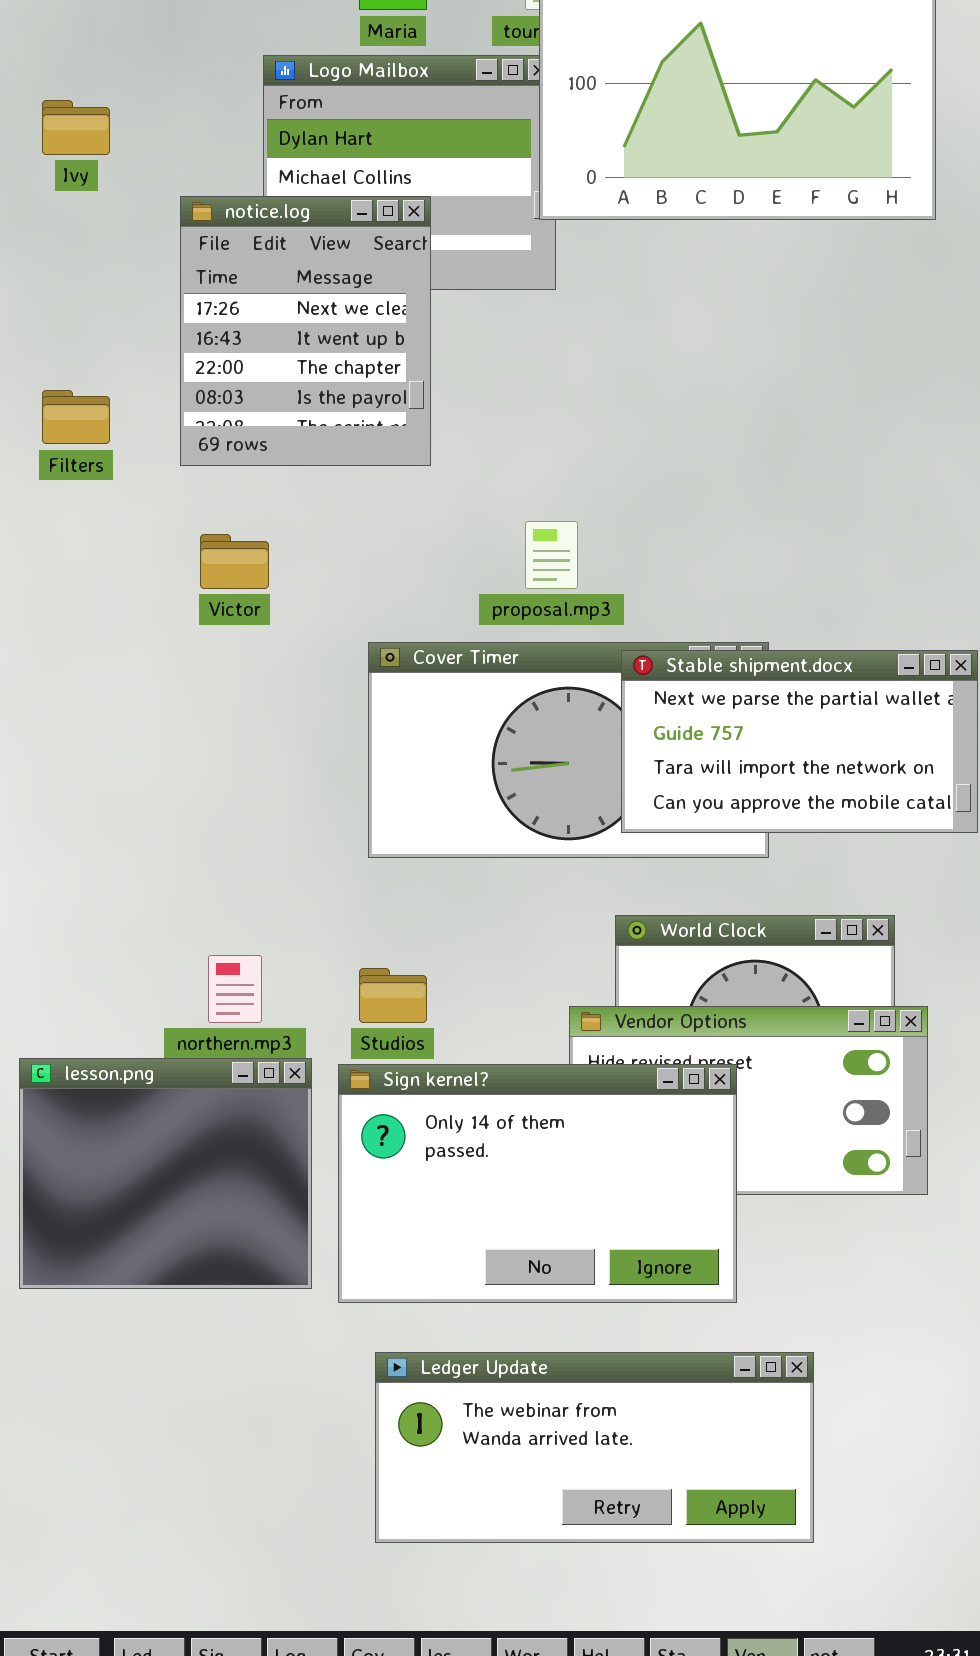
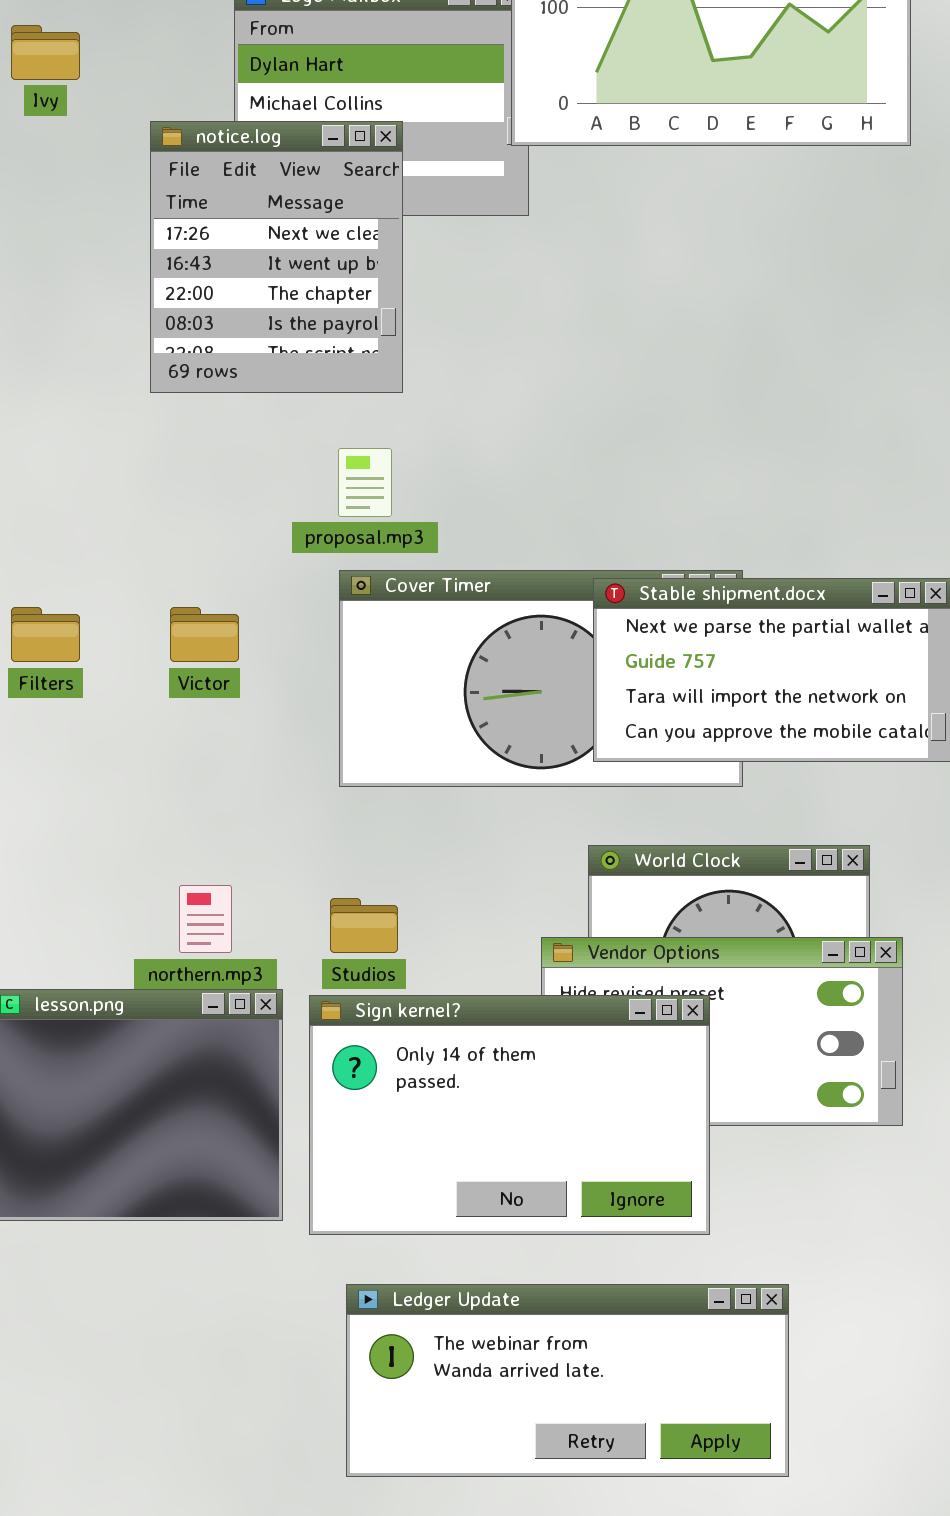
Filters: [42,390,110,444] -> [11,607,80,662], moved
proposal.mp3: [525,521,578,589] -> [338,448,392,517], moved
Victor: [200,534,269,589] -> [170,607,239,662], moved

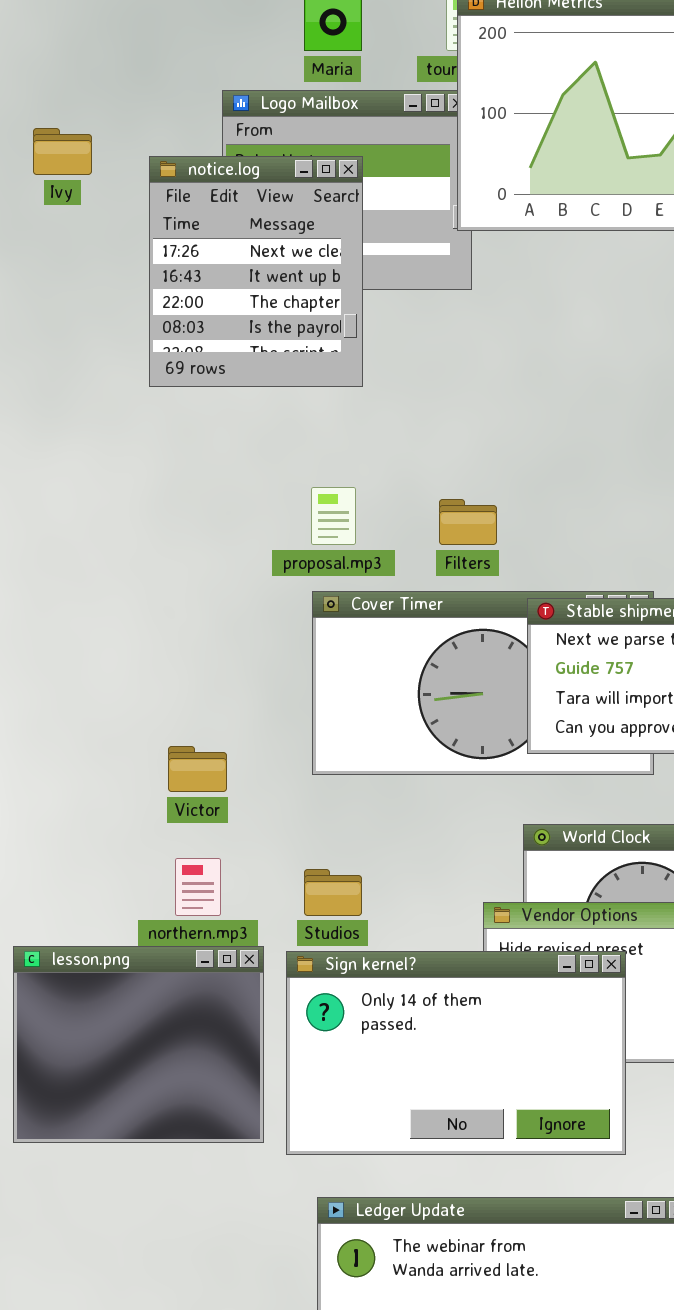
notice.log: [150,121,403,393] -> [149,156,363,387], moved
Filters: [11,607,80,662] -> [439,499,497,545], moved
Victor: [170,607,239,662] -> [168,746,227,792], moved

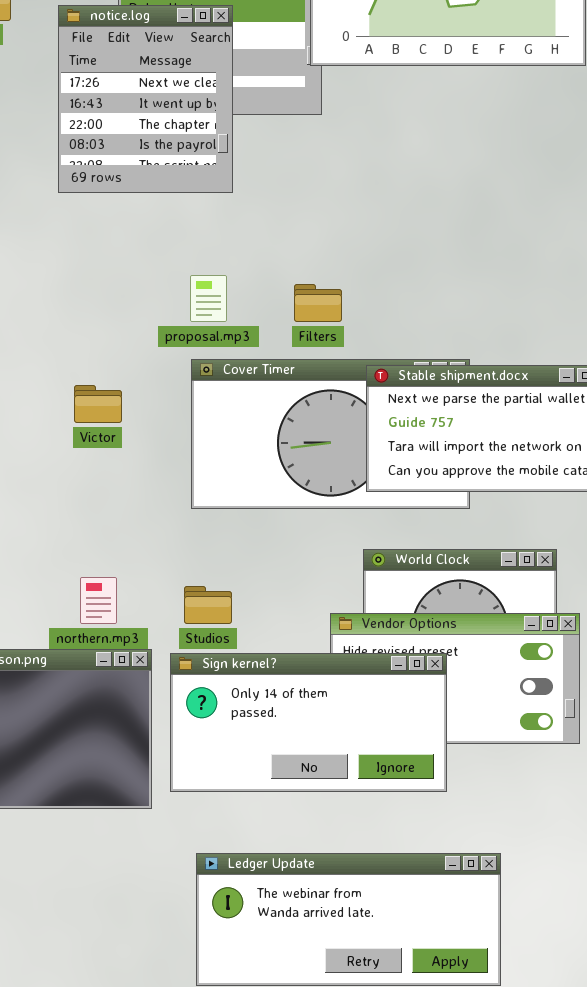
Victor: [168,746,227,792] -> [74,385,122,423], moved
Sign kernel?: [286,951,626,1155] -> [170,653,447,792], resized

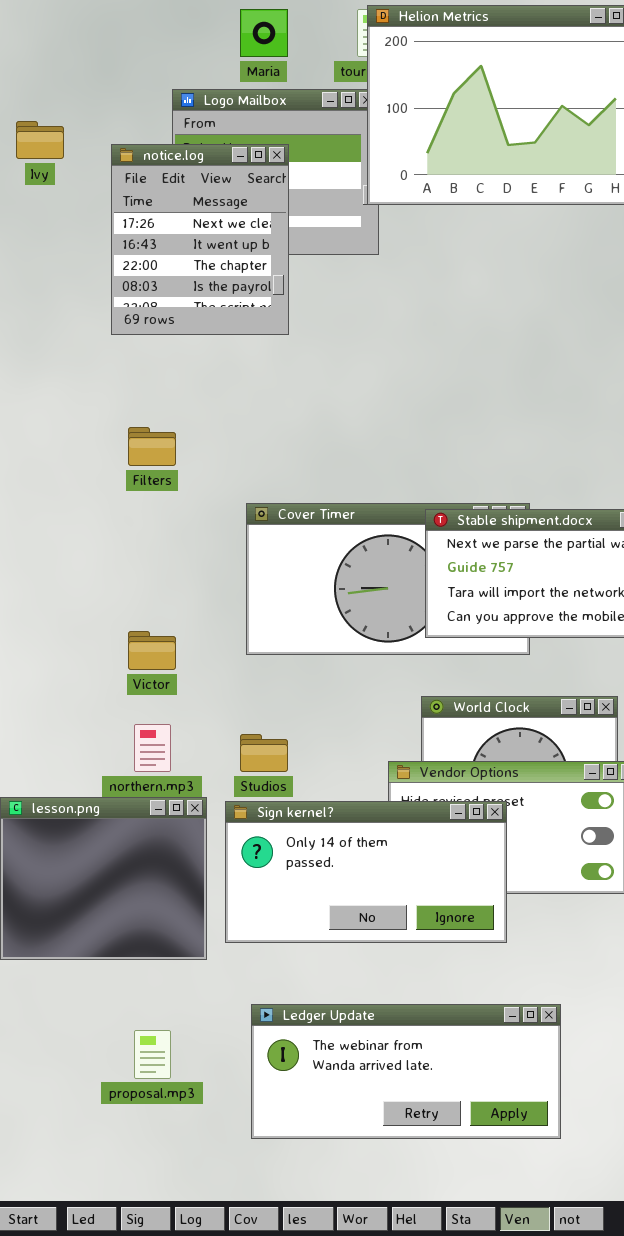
proposal.mp3: [190,275,227,322] -> [134,1030,171,1079], moved
Filters: [294,284,342,322] -> [128,427,176,466], moved
Victor: [74,385,122,423] -> [128,631,176,670], moved

